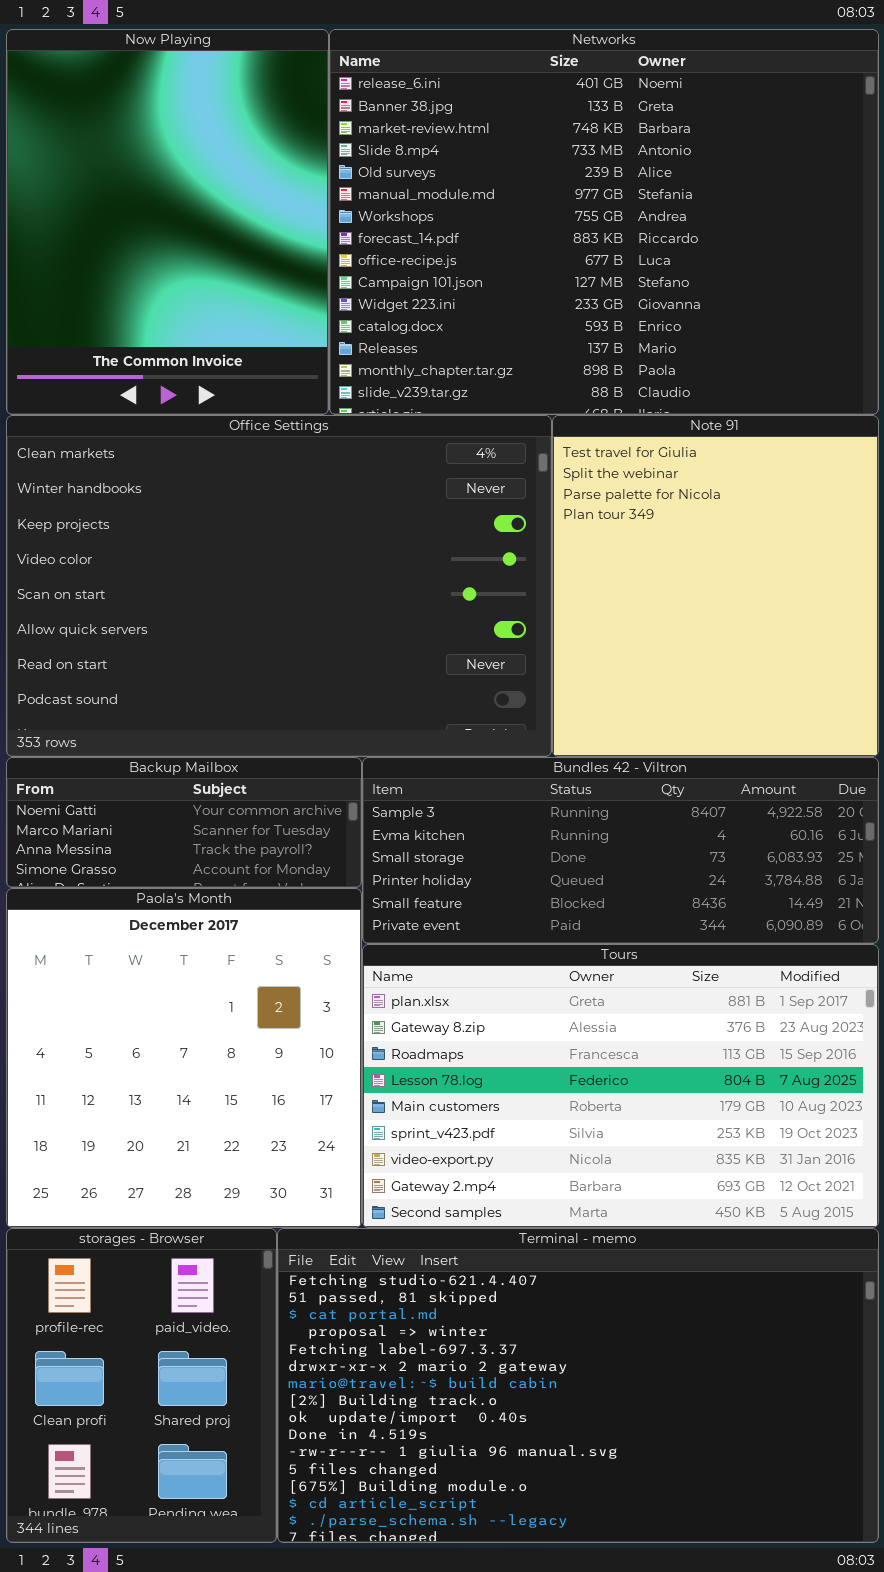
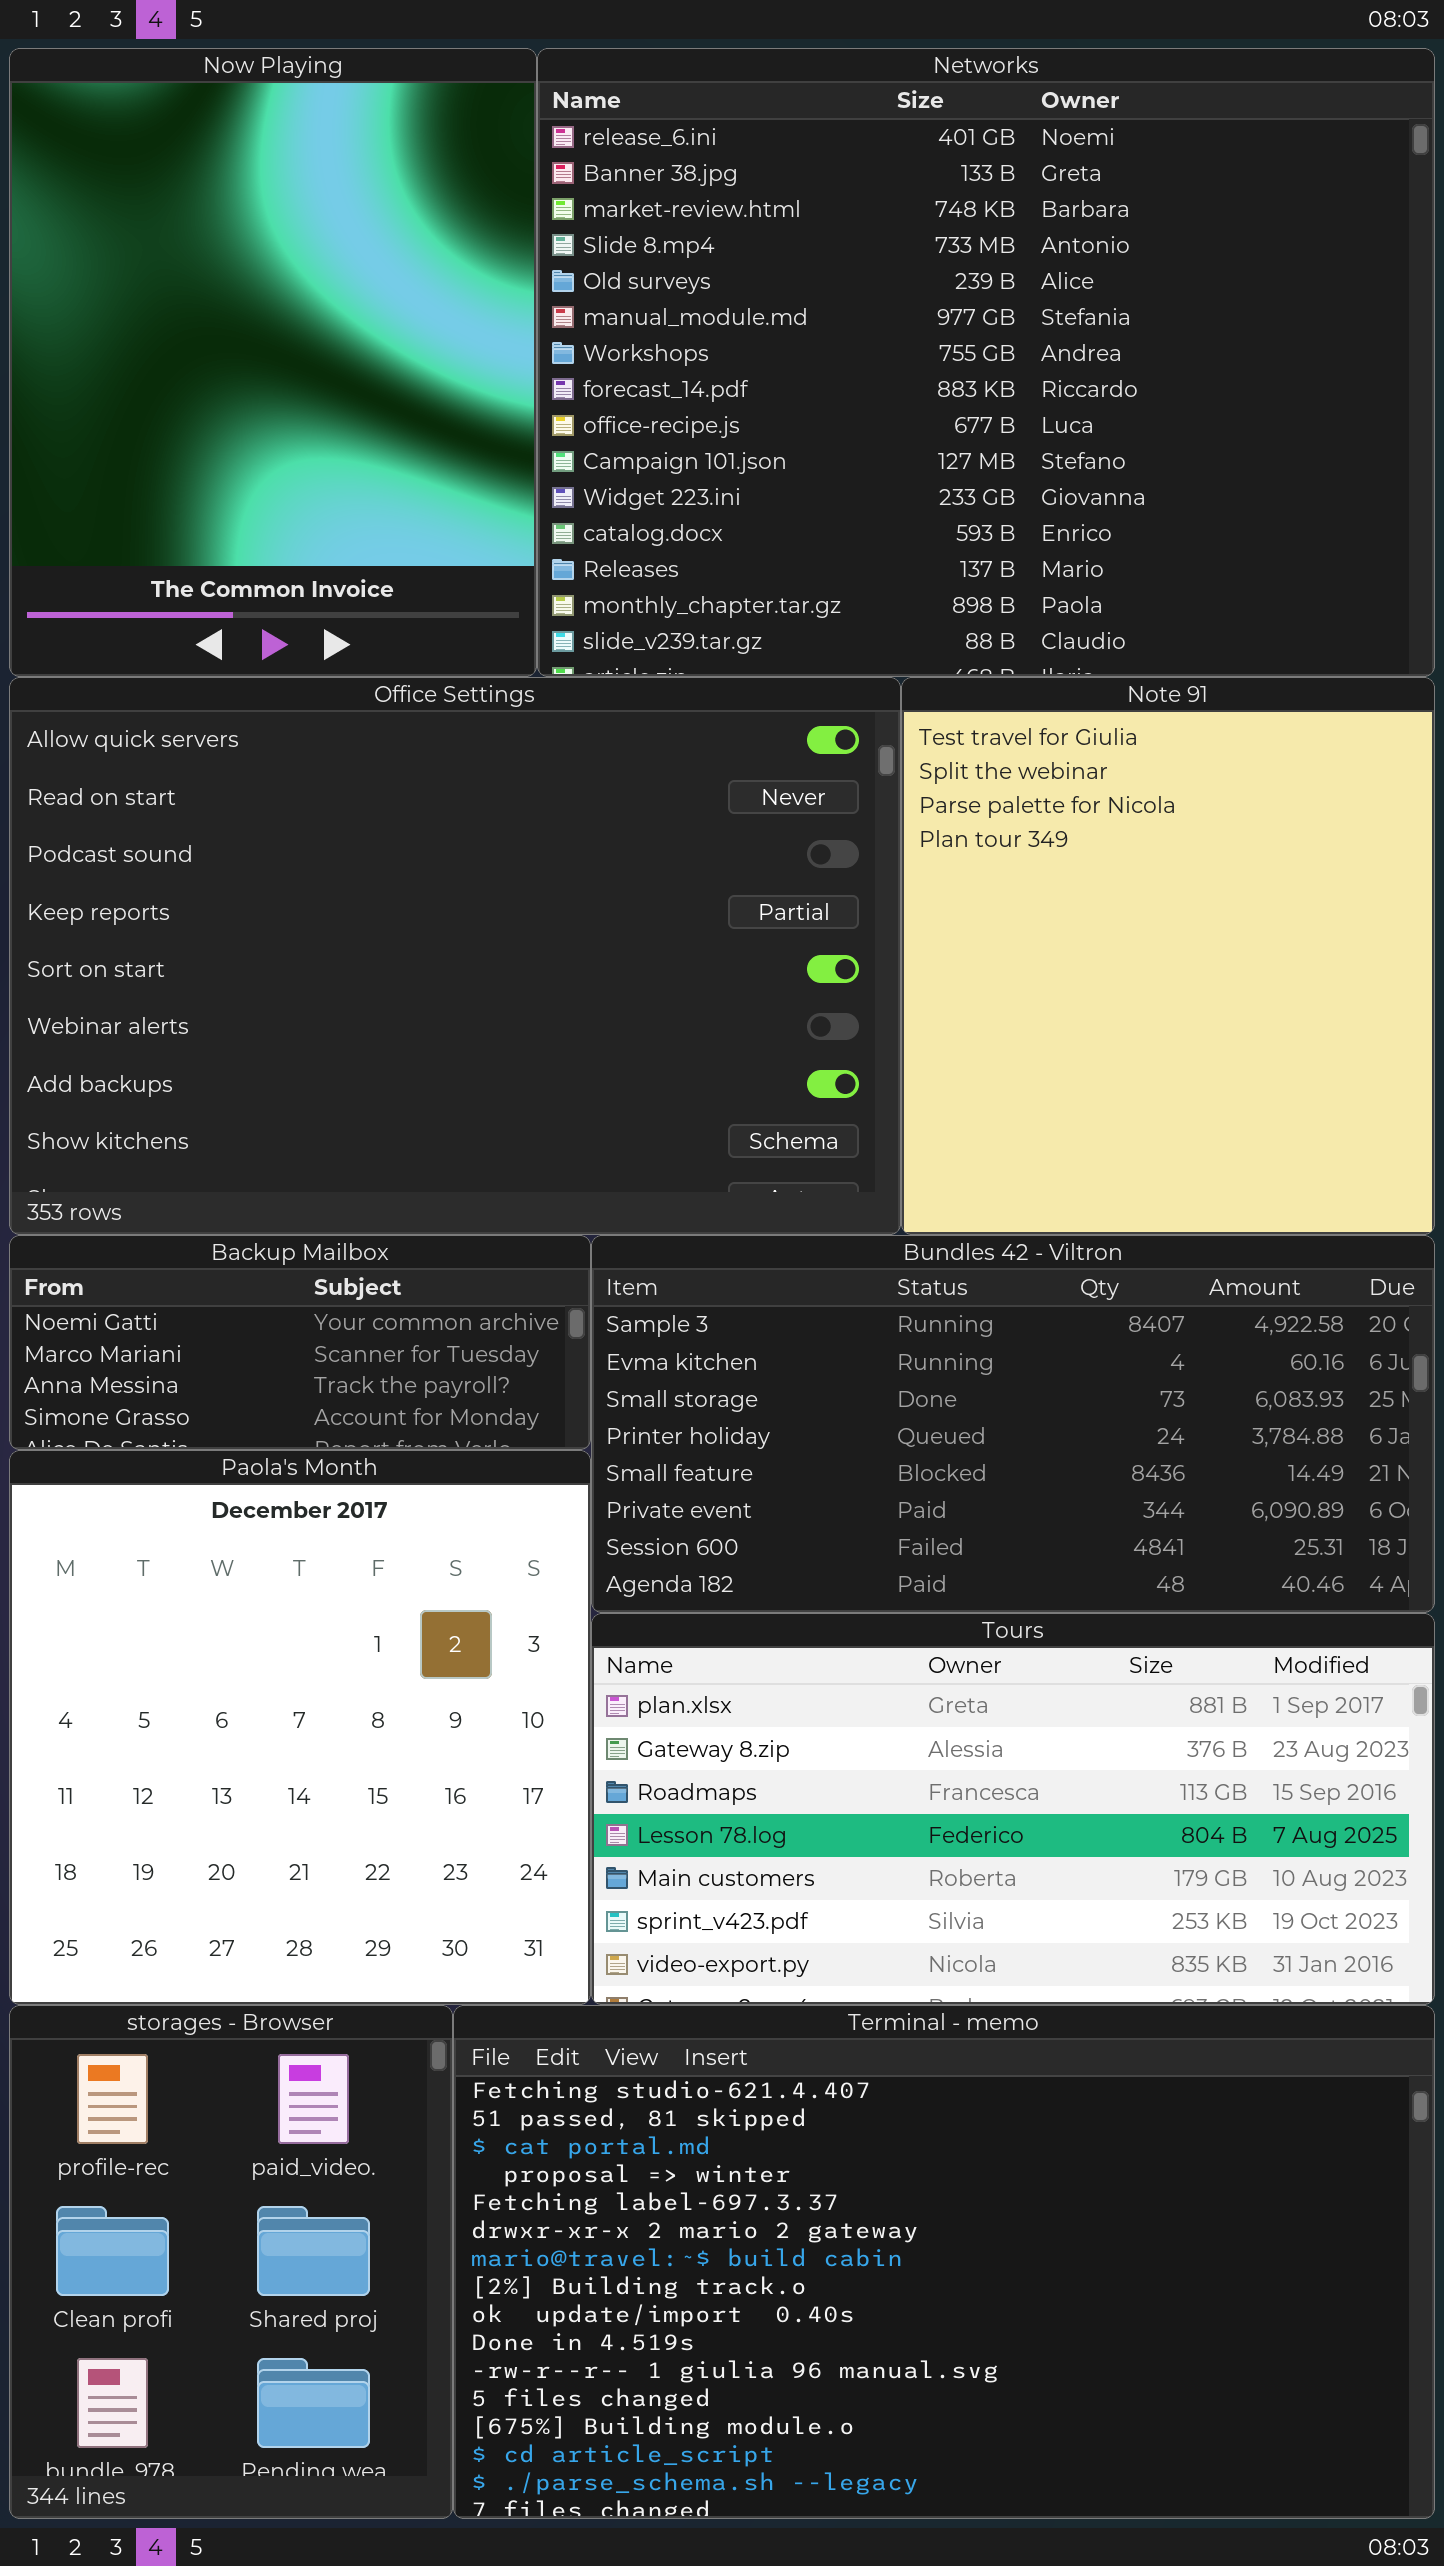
Office Settings: [6,415,552,757] -> [9,677,901,1235], scrolled down 5 rows
Bundles 42 - Viltron: [362,757,879,944] -> [591,1235,1435,1613], resized
Tours: [362,944,879,1228] -> [591,1613,1435,2005], resized

